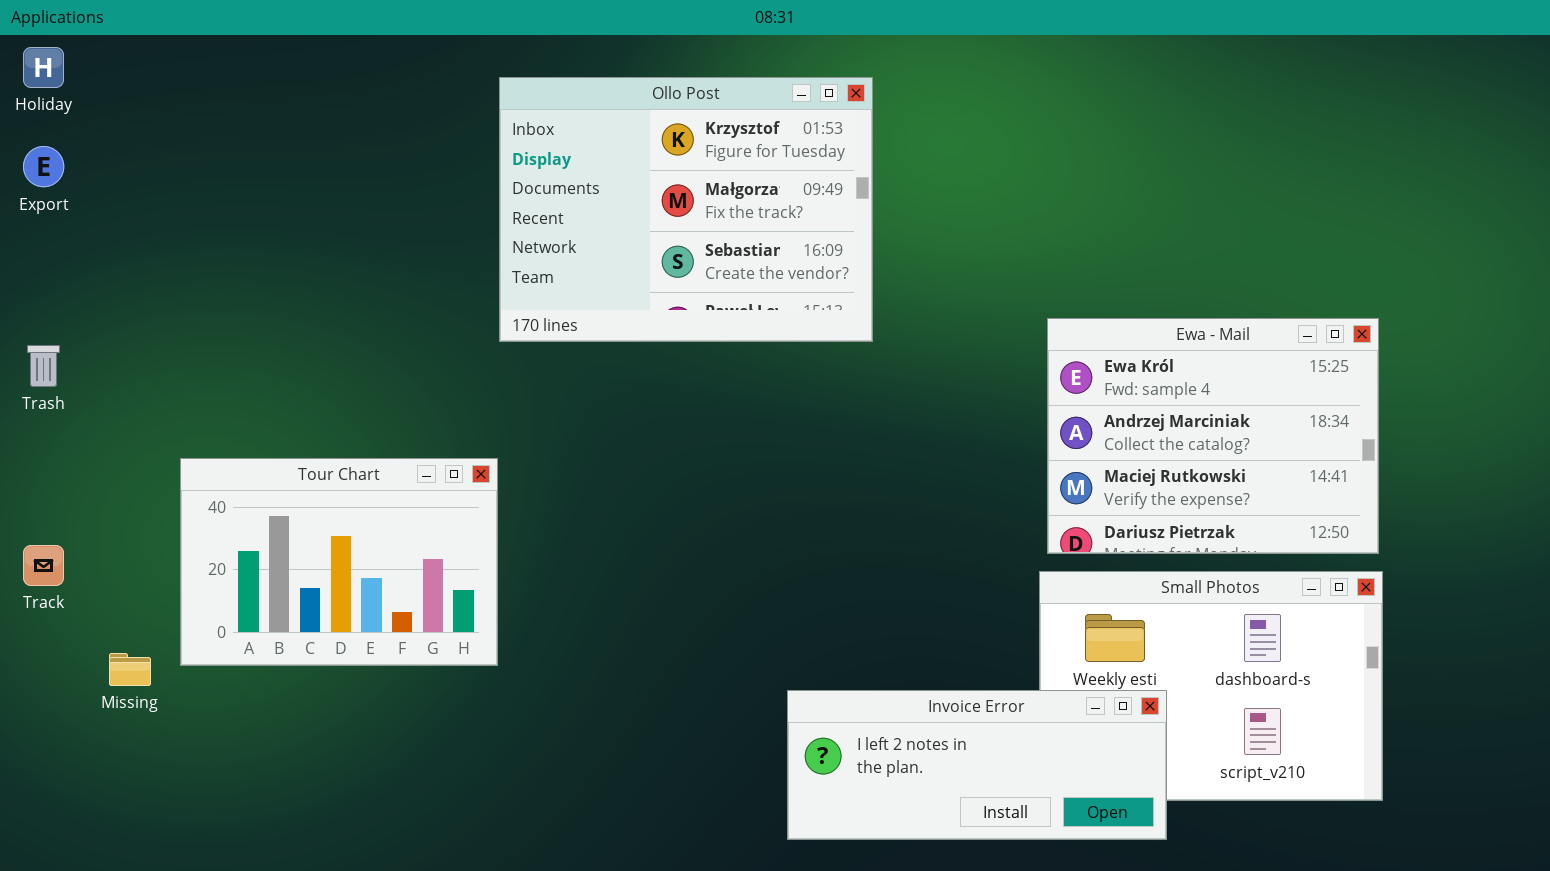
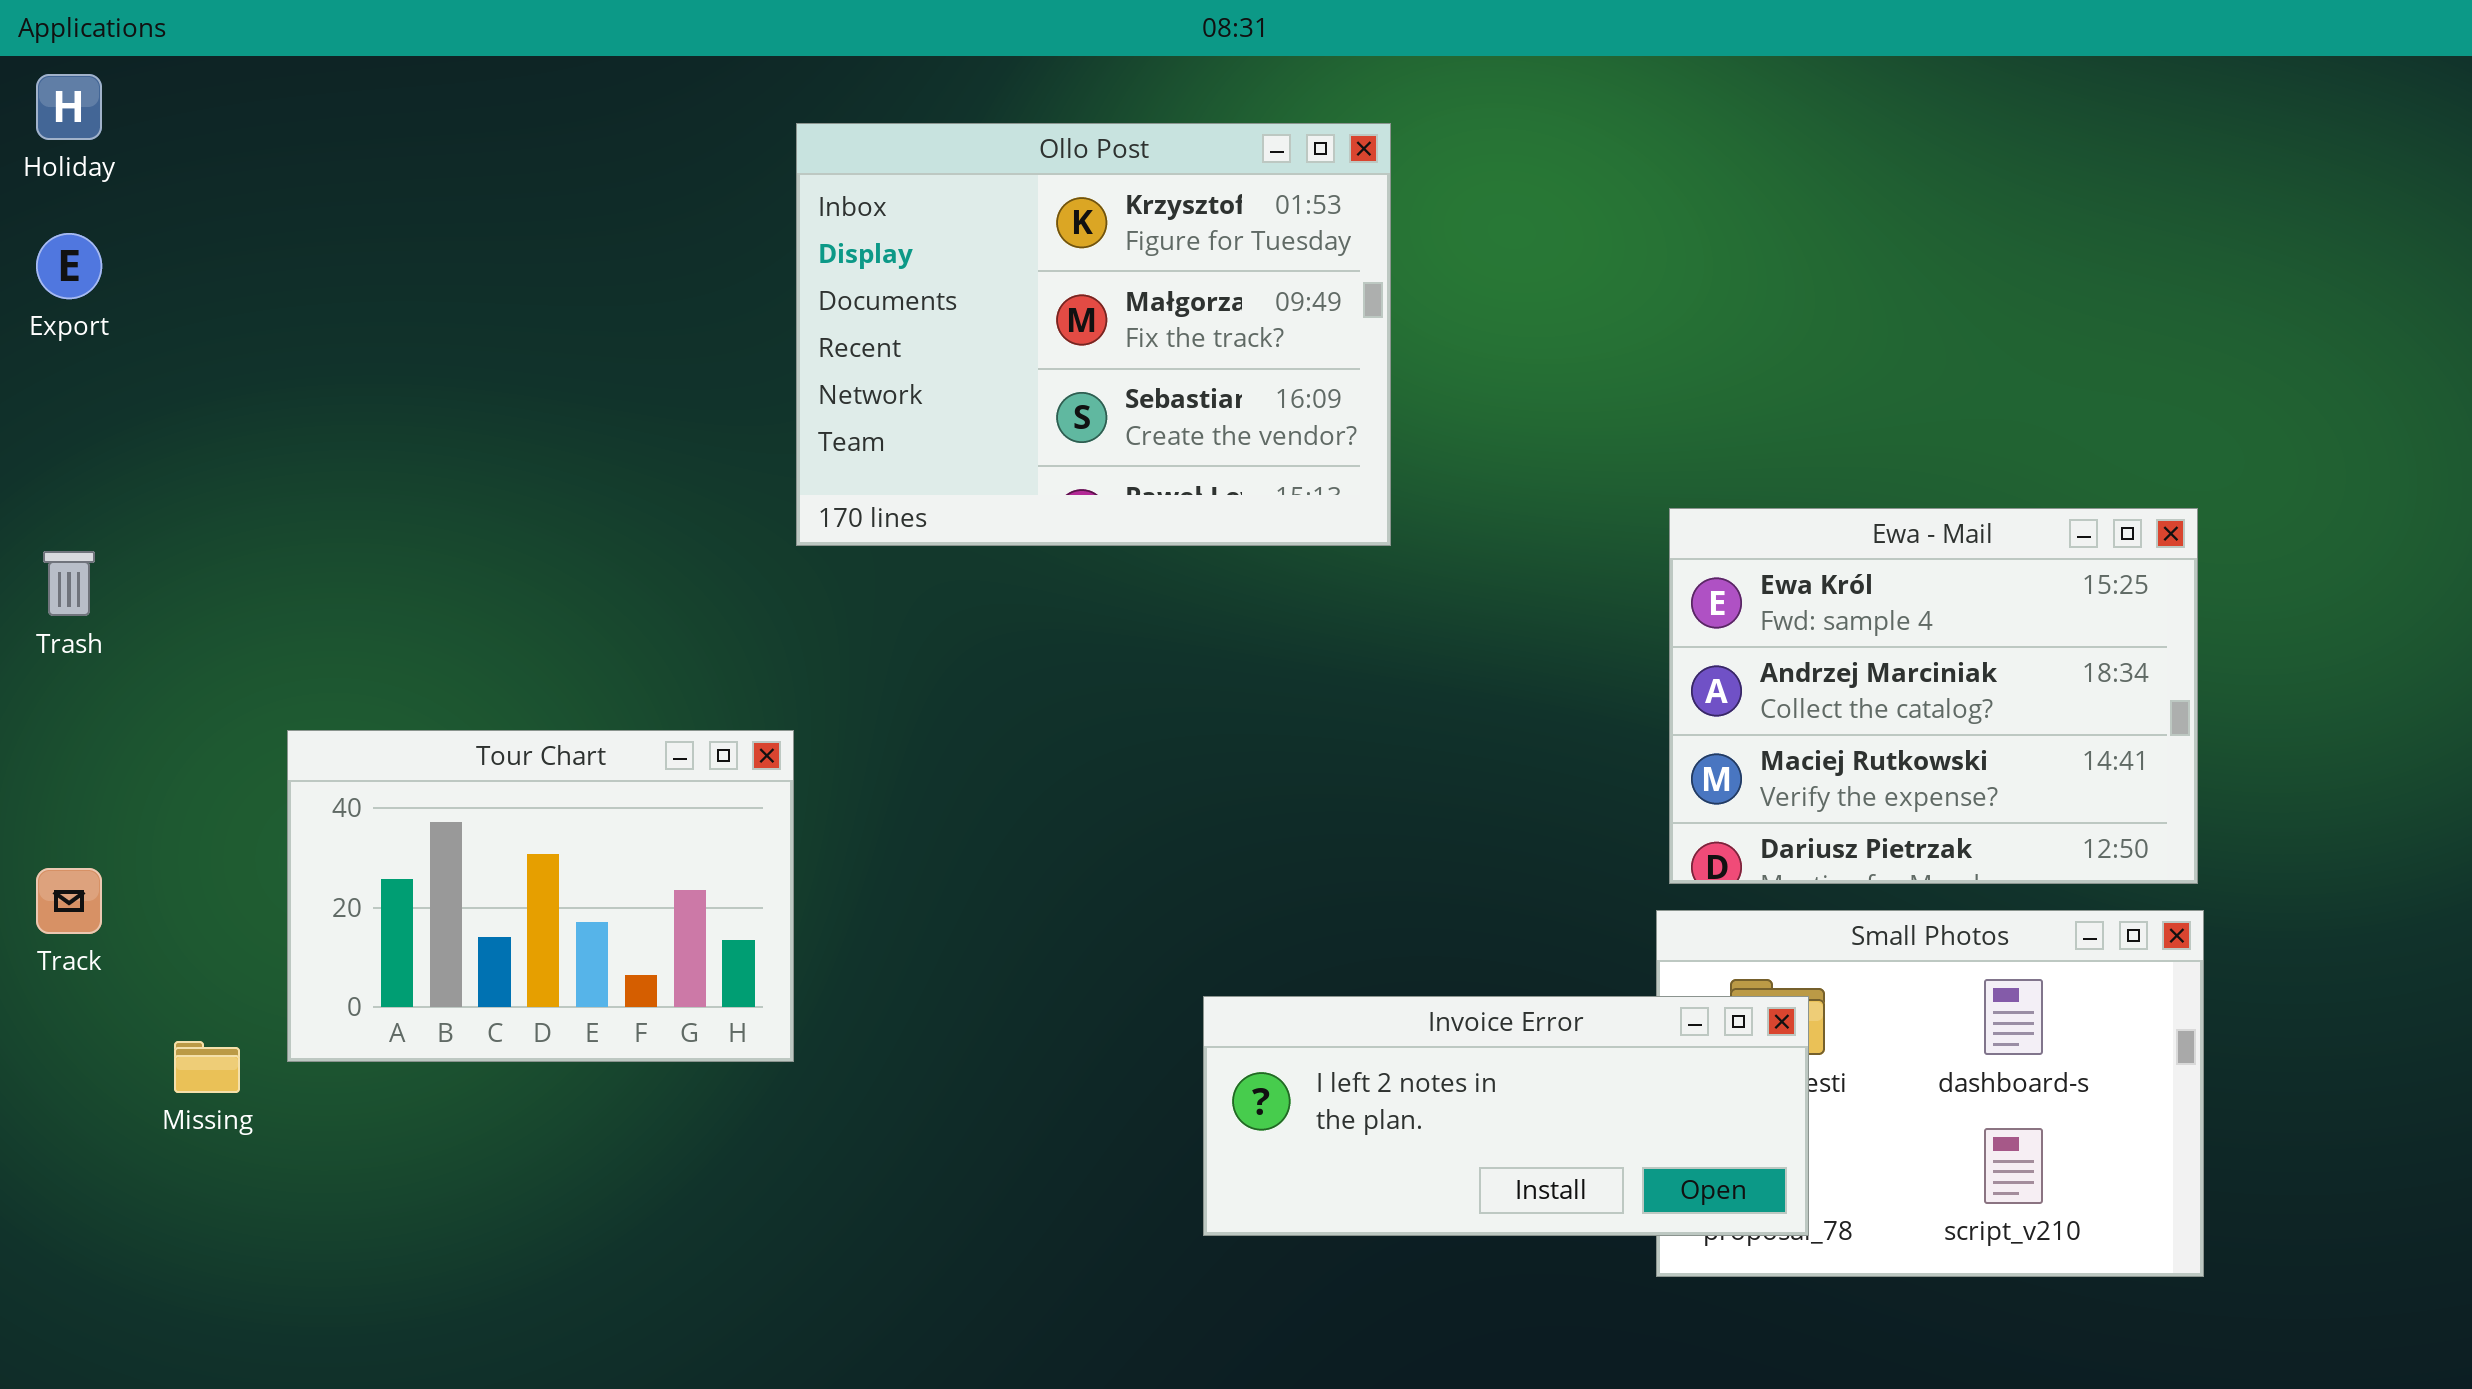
Invoice Error: [787,690,1167,840] -> [1203,996,1809,1236], moved

